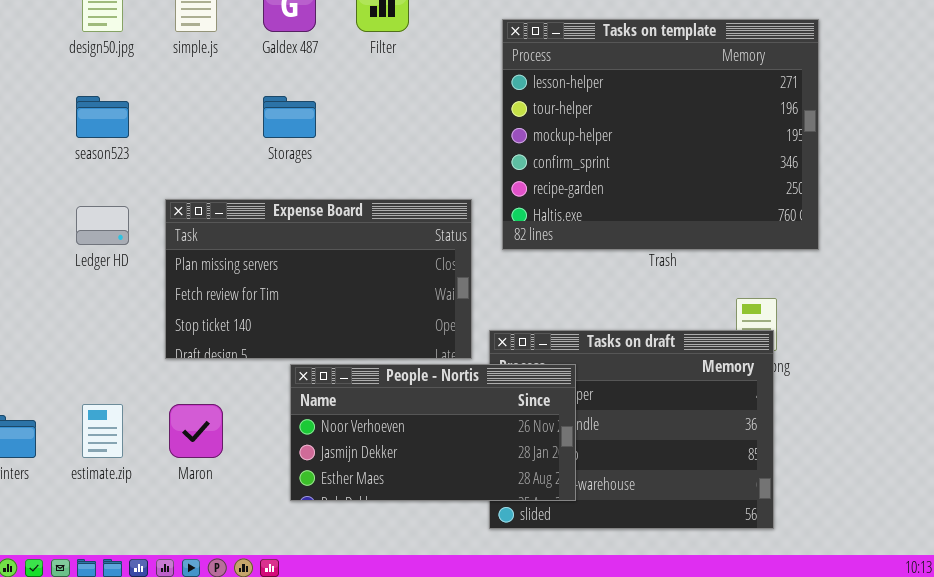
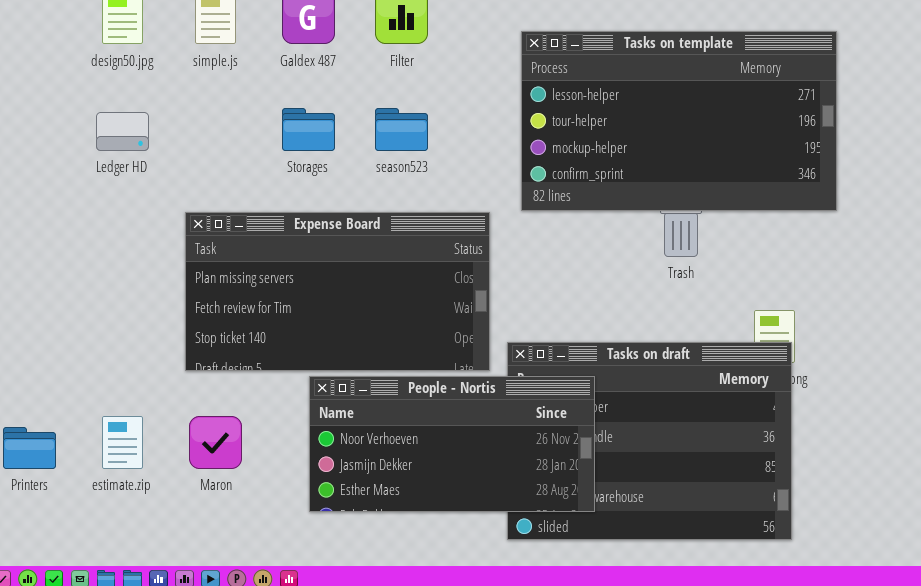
Tasks on template: [502,19,819,250] -> [521,31,837,211], resized
season523: [76,96,129,138] -> [375,108,428,151], moved
Ledger HD: [76,206,129,245] -> [96,112,149,151], moved

